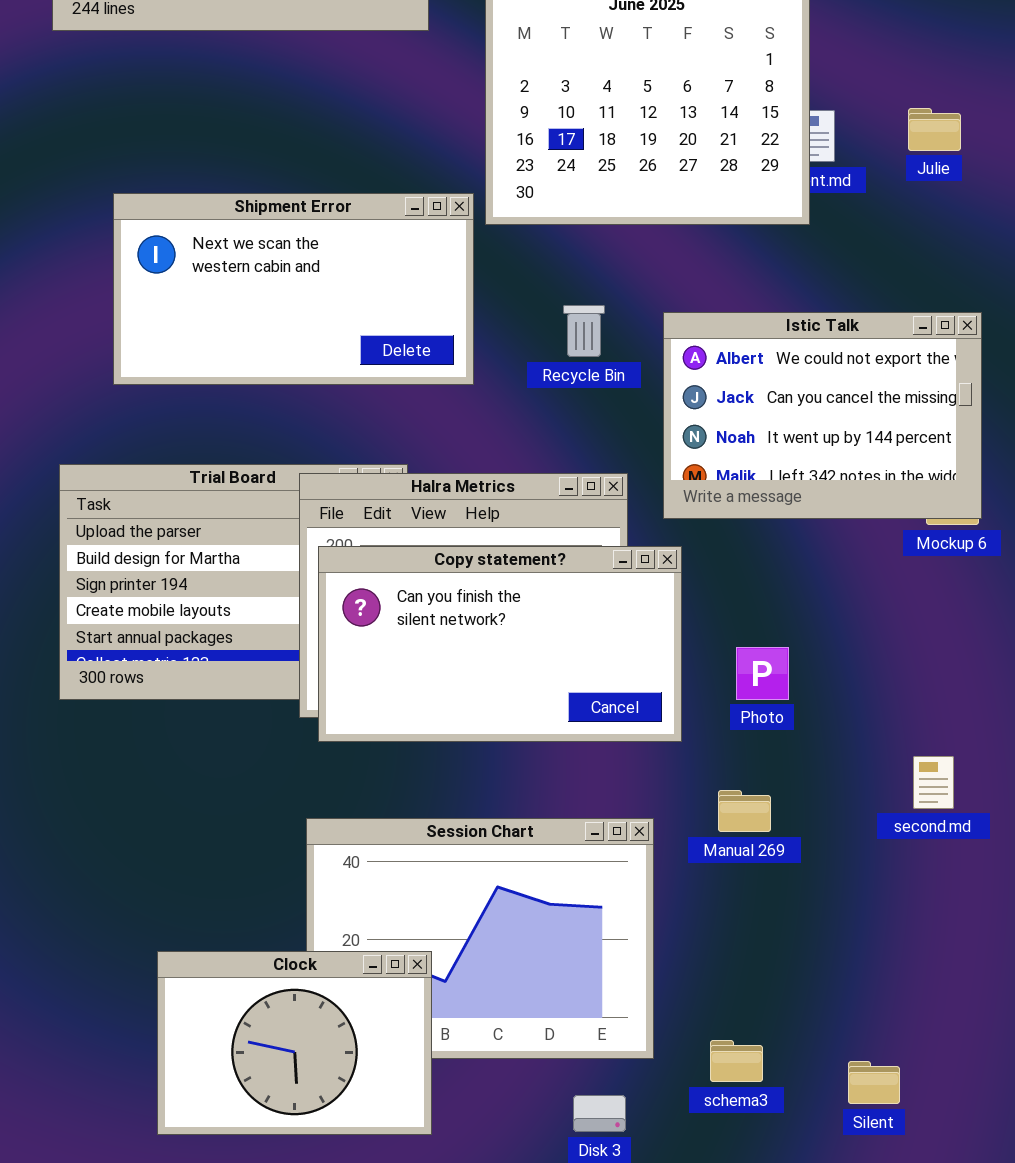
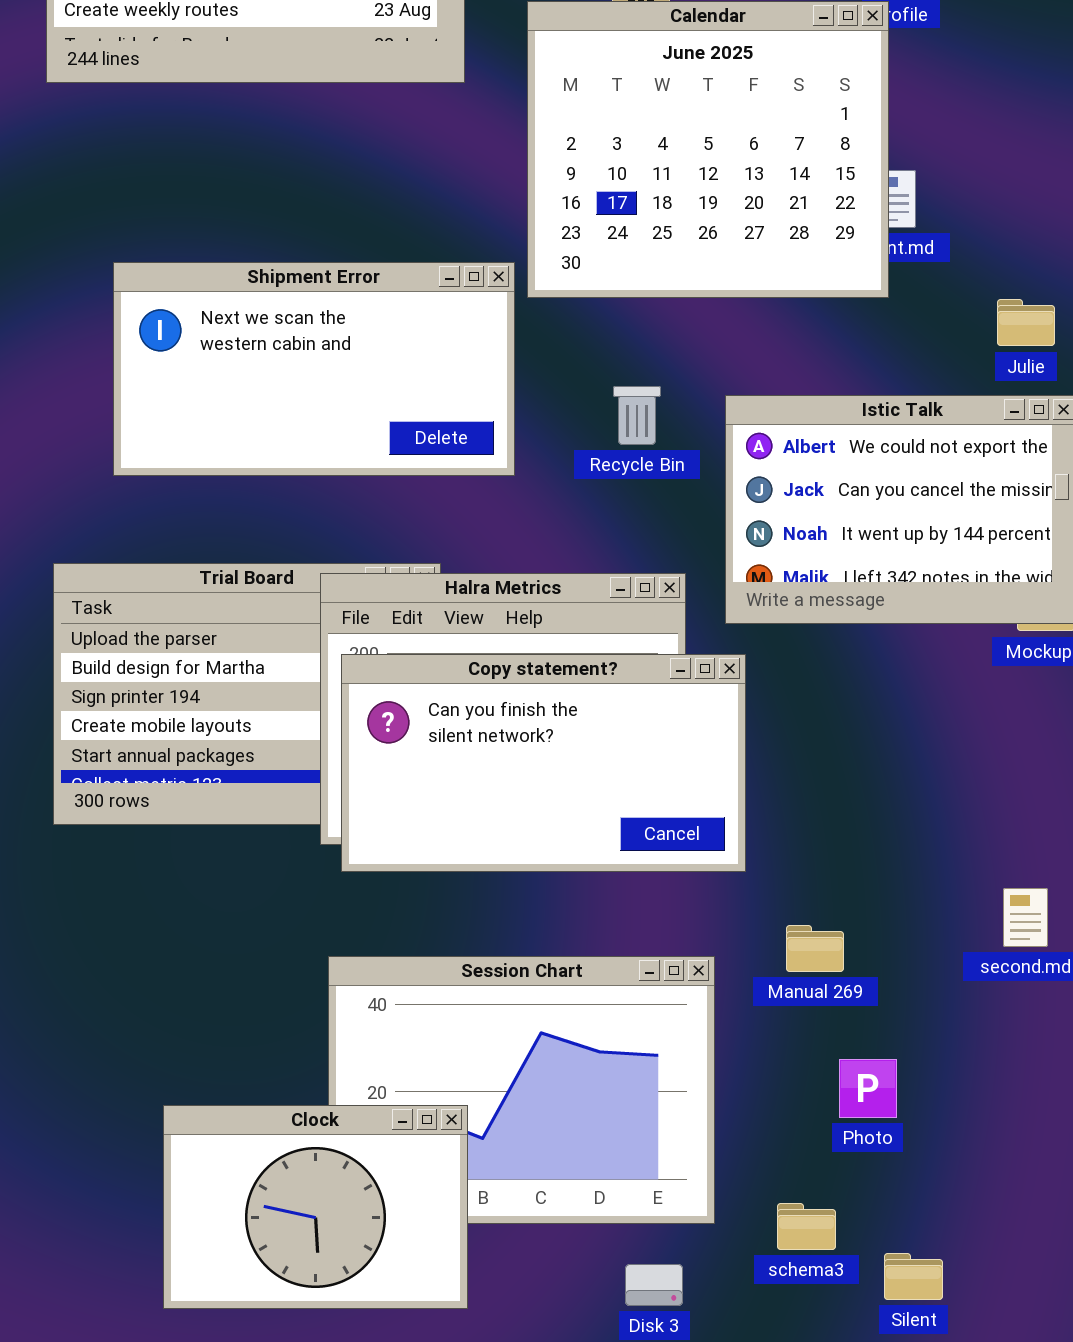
Julie: [908,108,961,151] -> [997,299,1055,346], moved
Photo: [736,647,789,700] -> [839,1059,897,1118], moved
Silent: [848,1061,900,1104] -> [884,1253,943,1300], moved

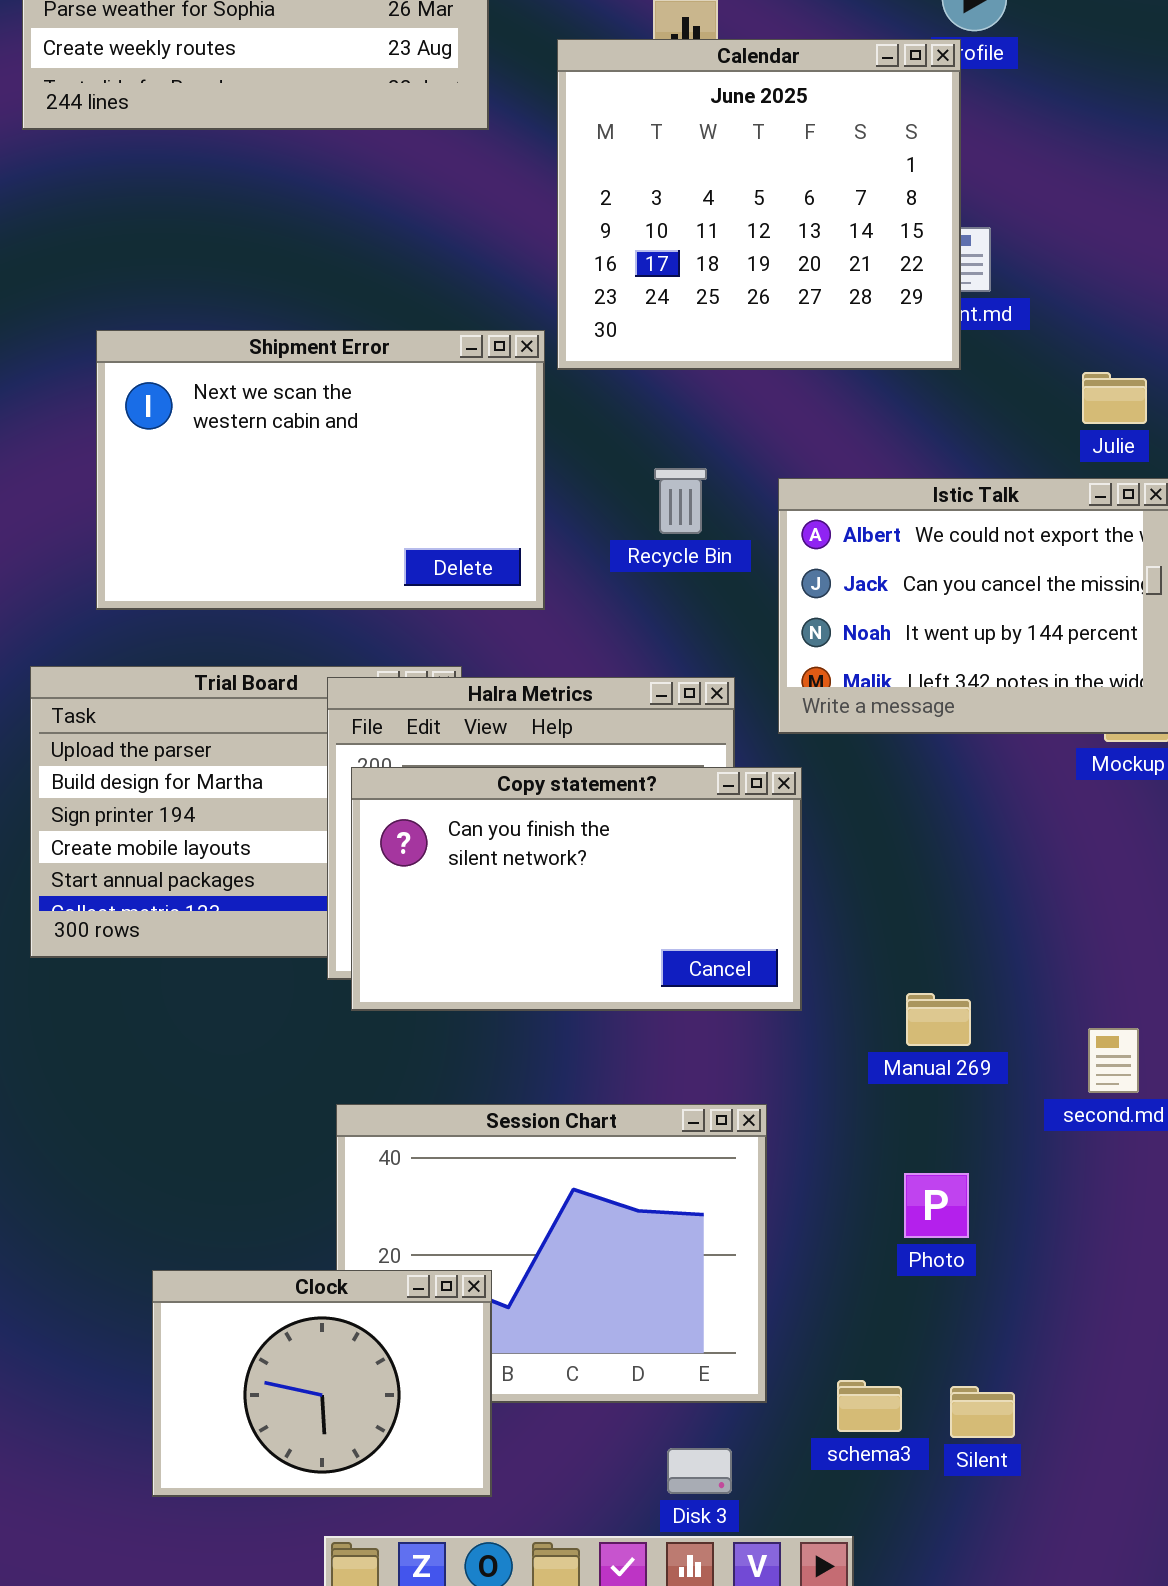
Shipment Error: [113,262,515,476] -> [96,330,545,610], resized
Manual 269: [786,925,844,972] -> [906,993,971,1046], moved
Photo: [839,1059,897,1118] -> [904,1173,969,1238], moved
Silent: [884,1253,943,1300] -> [950,1386,1015,1438], moved

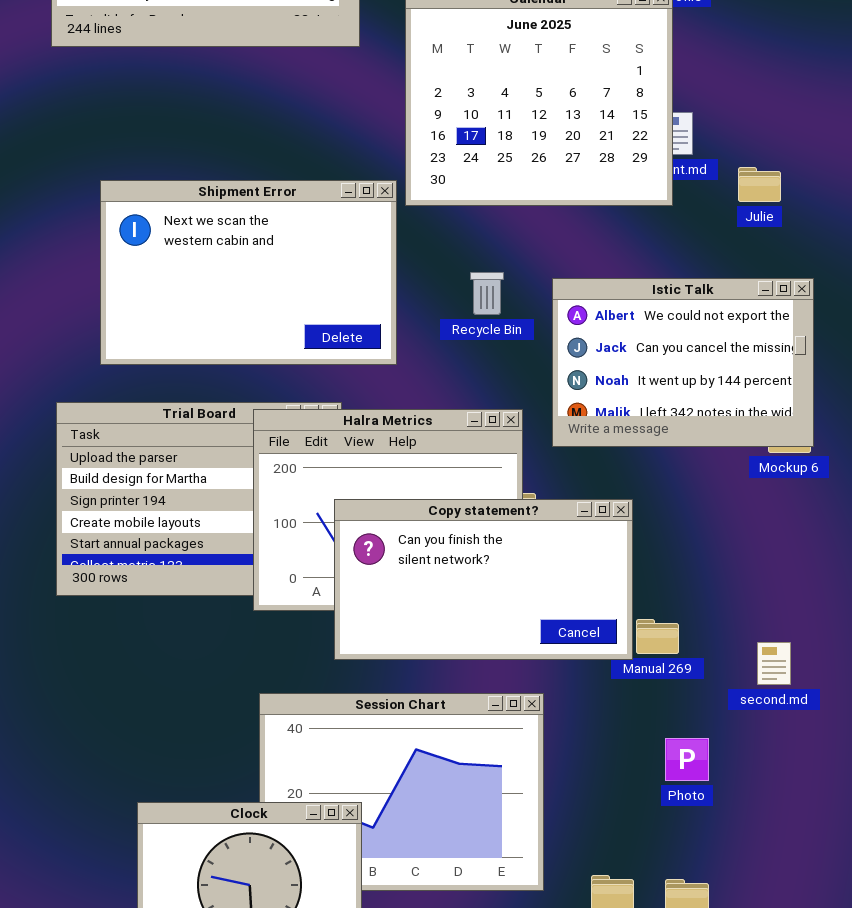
Julie: [1082,372,1147,424] -> [738,167,781,202], moved
Copy statement?: [351,767,802,1011] -> [334,499,633,660], moved
Photo: [904,1173,969,1238] -> [665,738,709,781], moved

